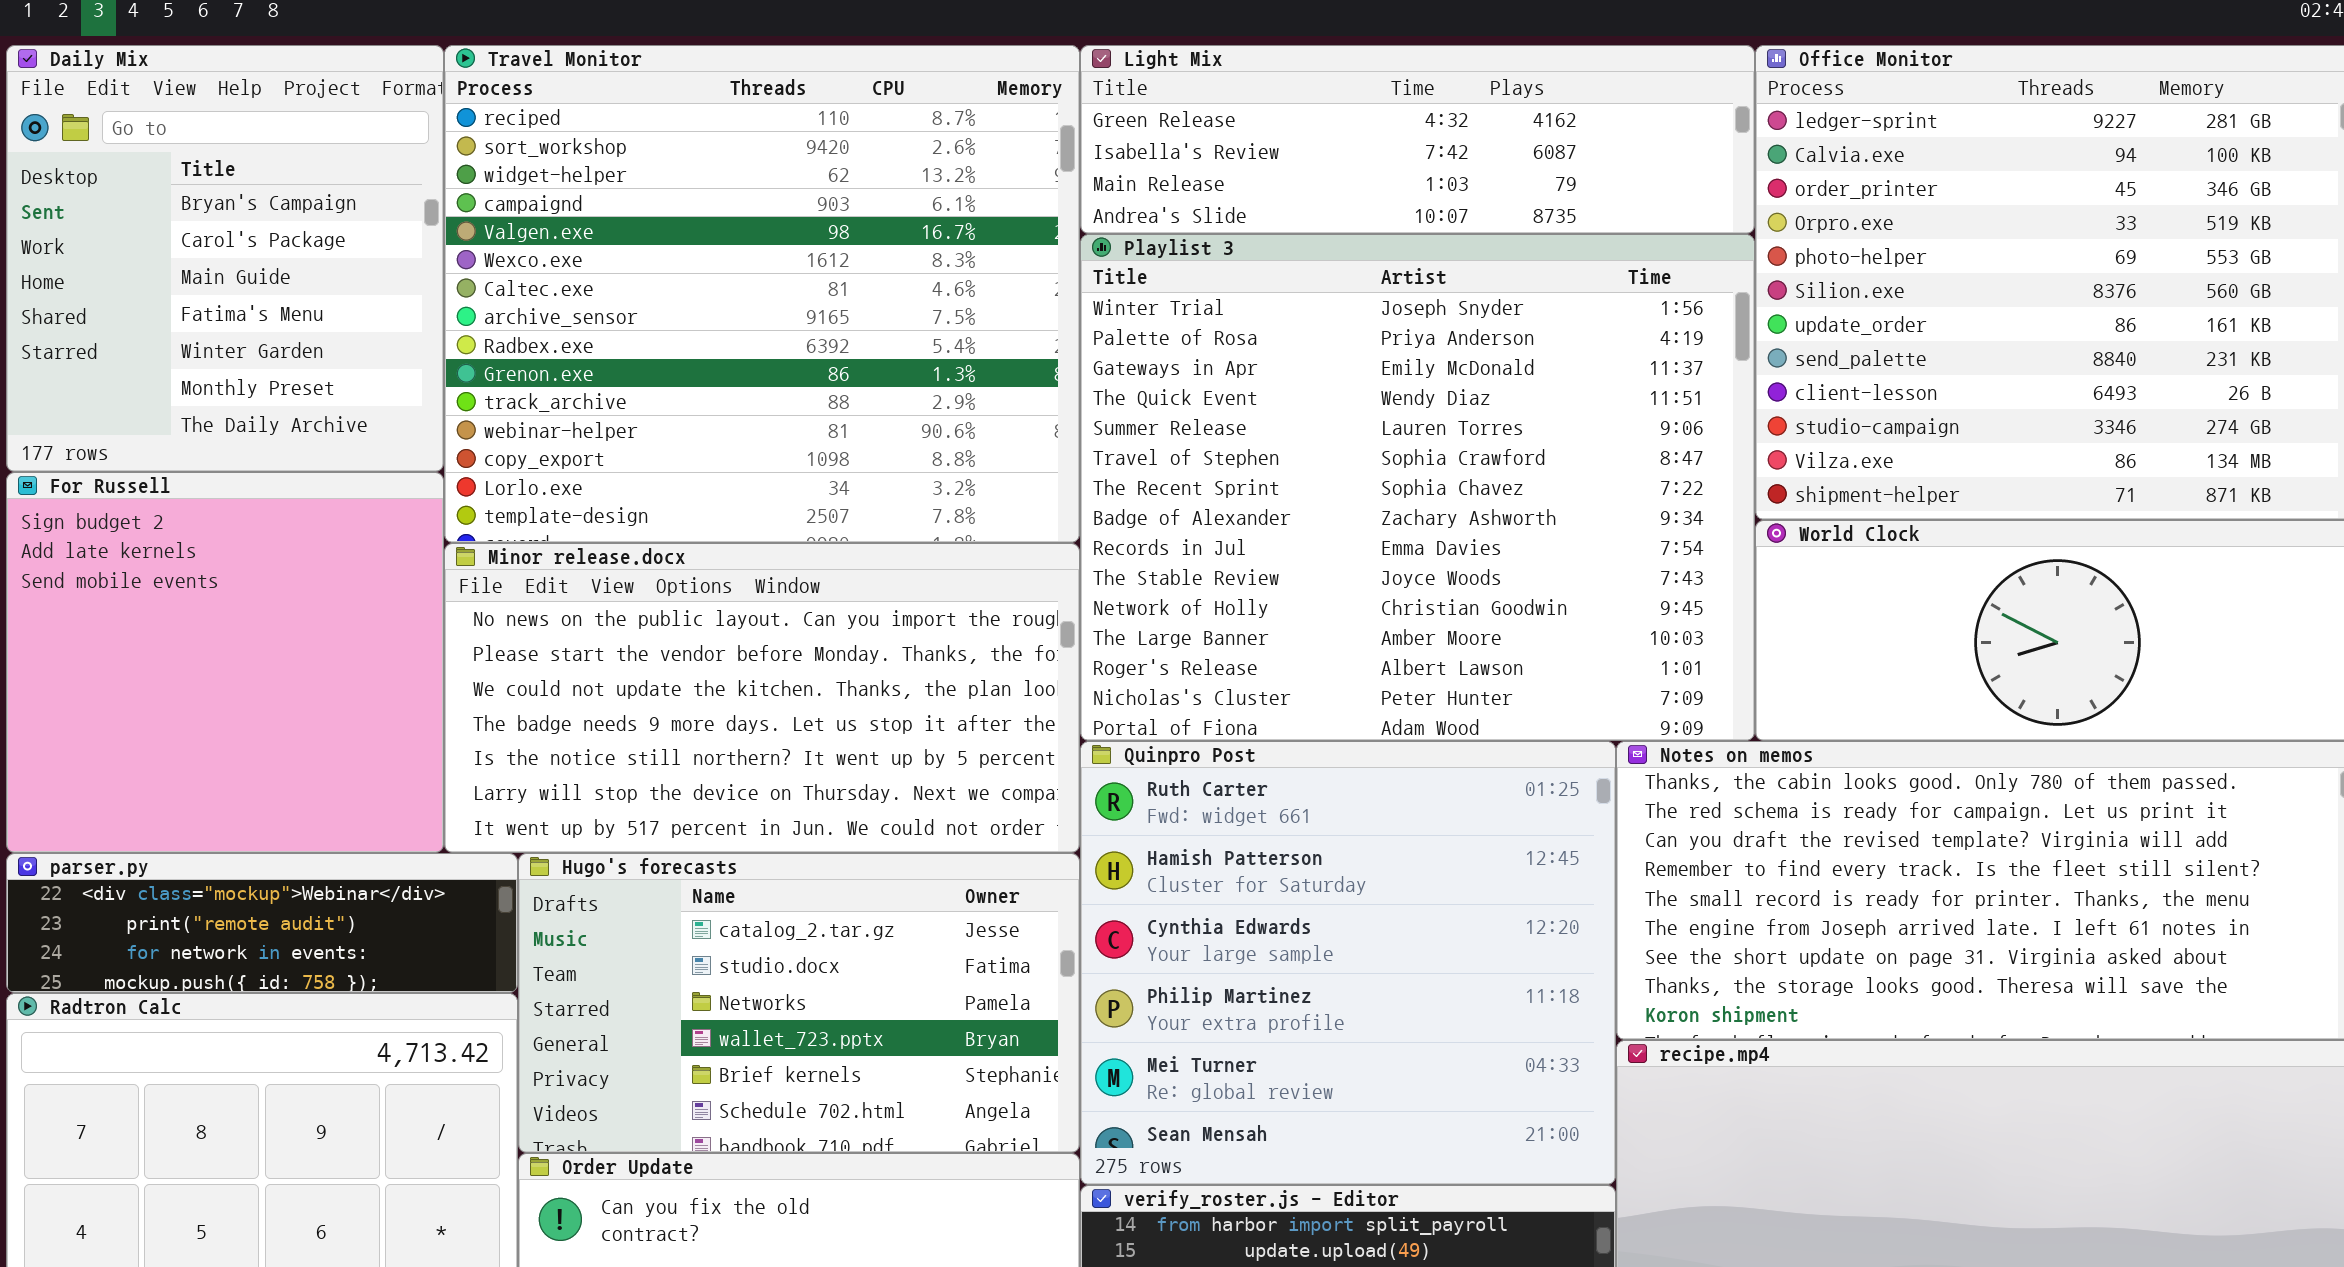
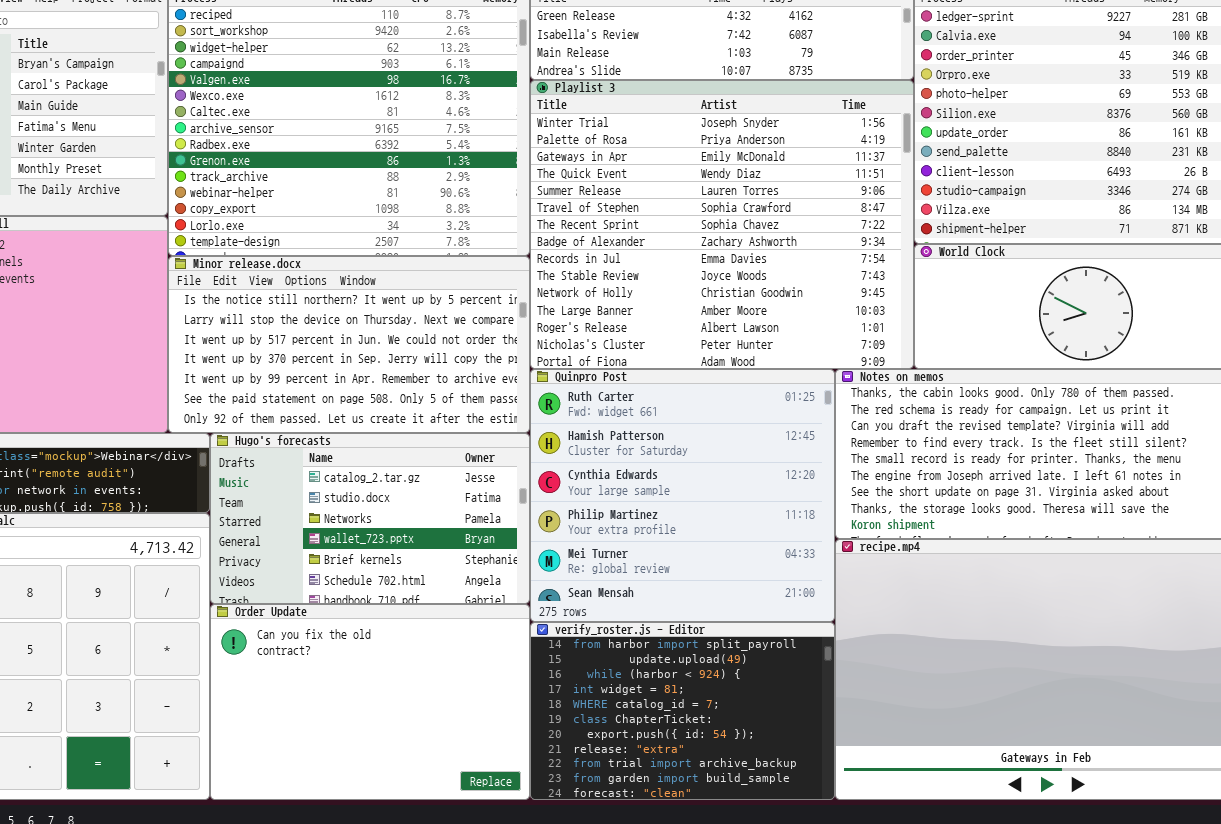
Minor release.docx: [444,543,1080,853] -> [168,256,530,433], scrolled down 4 rows

